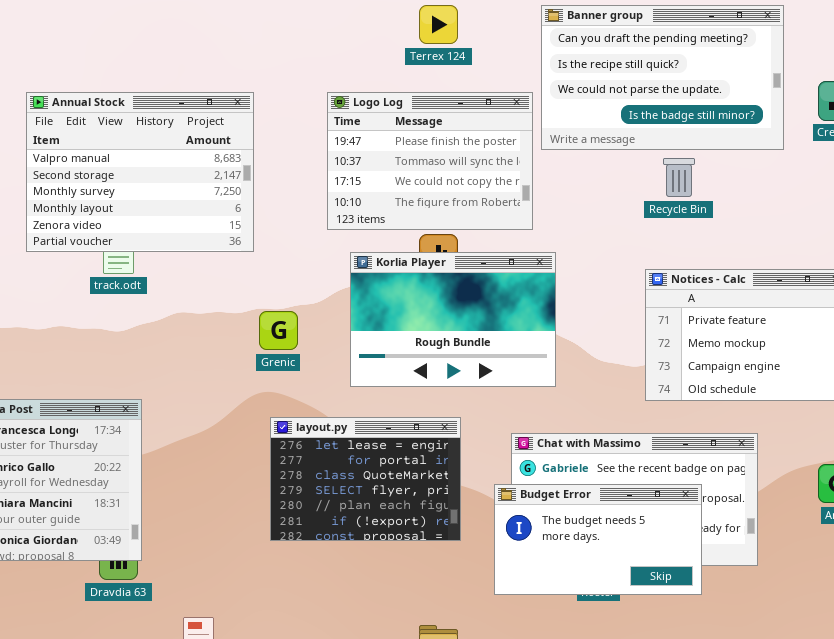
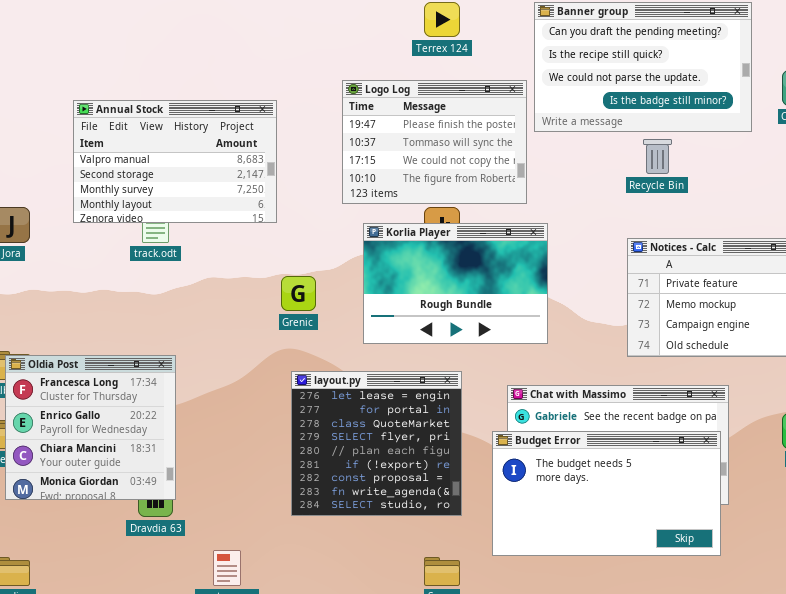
Annual Stock: [26,92,254,252] -> [73,100,277,223], resized
layout.py: [270,417,461,541] -> [291,371,462,516], resized
Budget Error: [494,484,702,595] -> [492,431,721,556], resized

